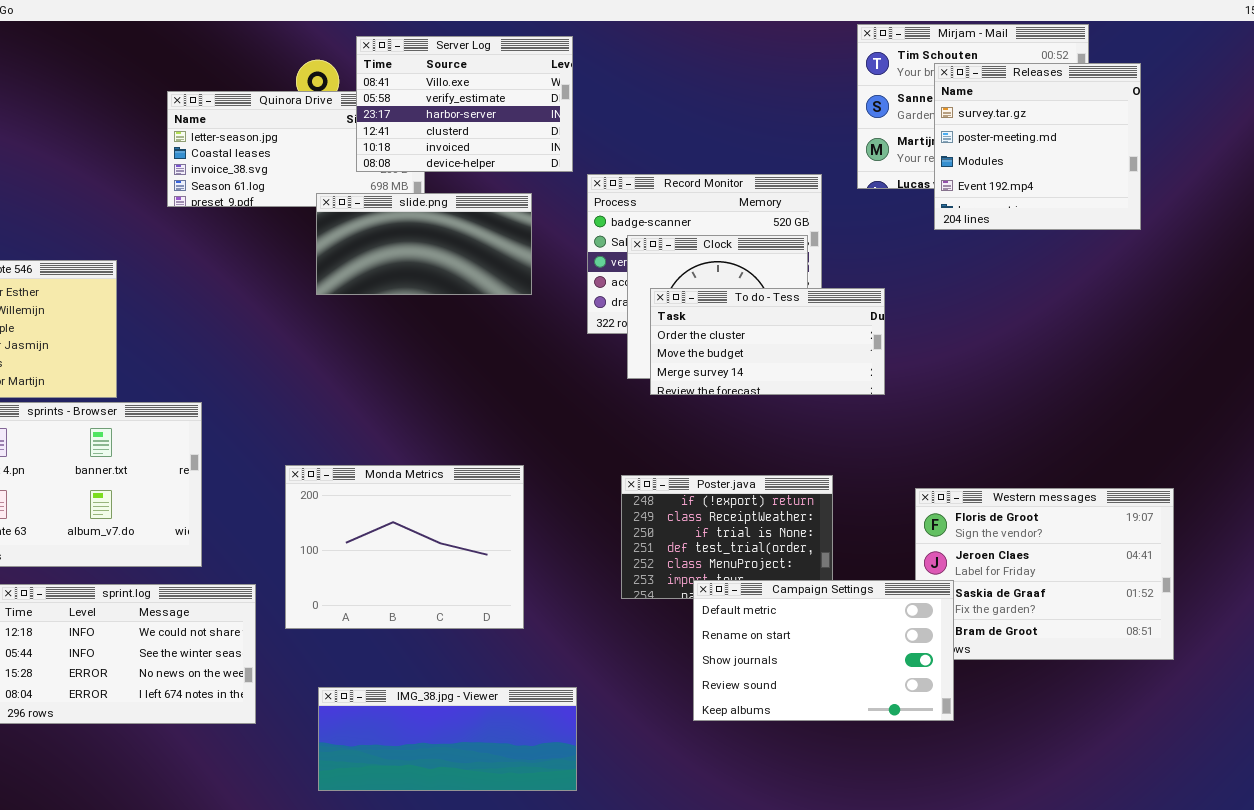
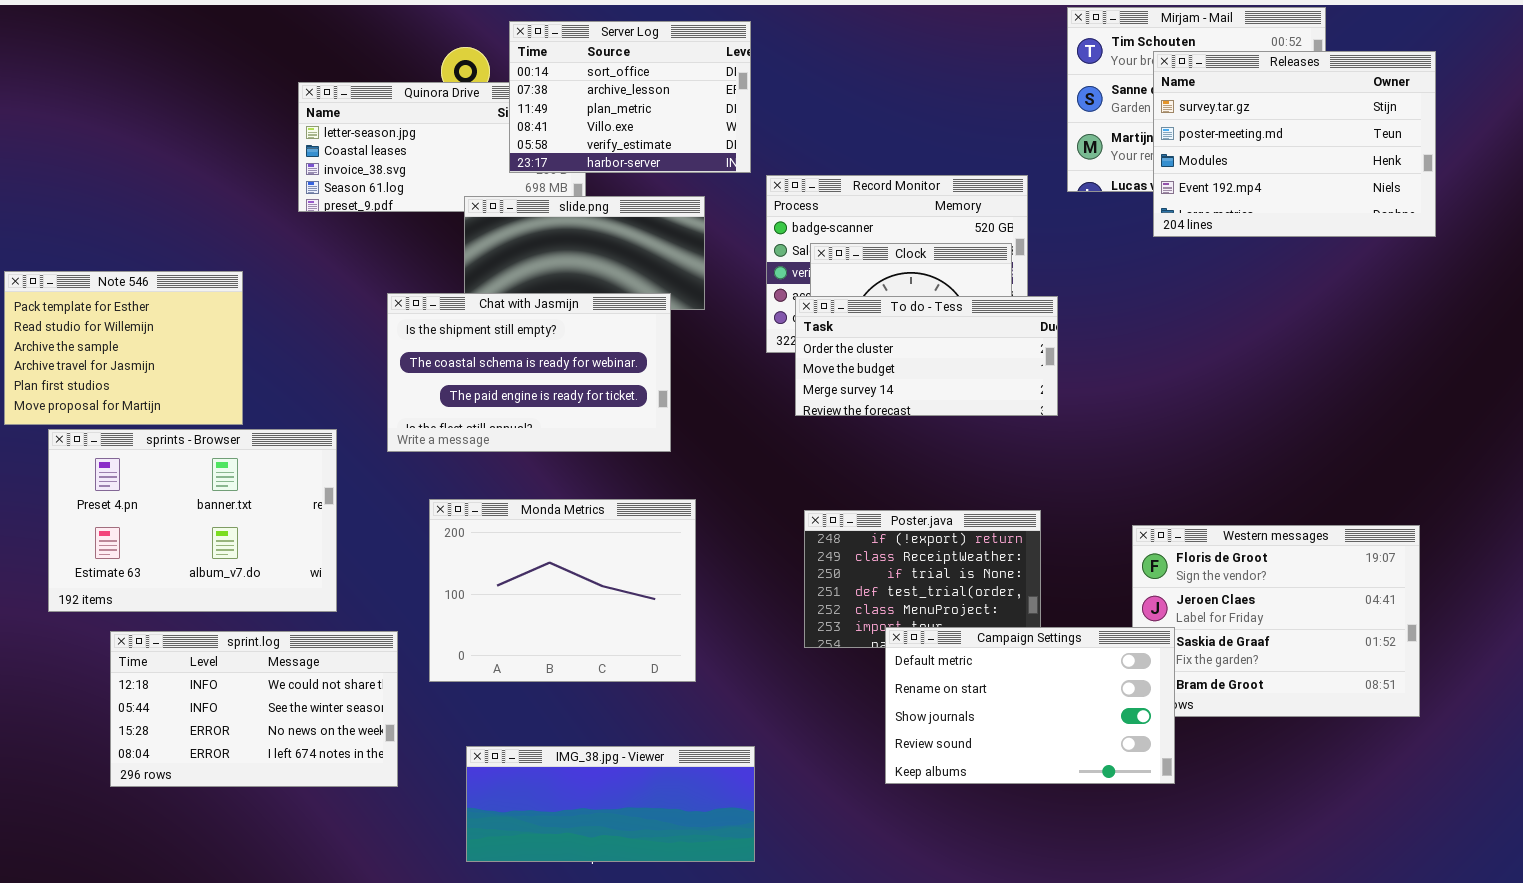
Server Log: [356,36,573,172] -> [509,21,751,173], scrolled up 3 rows
Releases: [934,63,1141,230] -> [1153,51,1436,237], resized
Chat with Jasmijn: none -> [387,293,671,452], opened
To do - Tess: [650,288,885,395] -> [795,296,1058,416], moved

